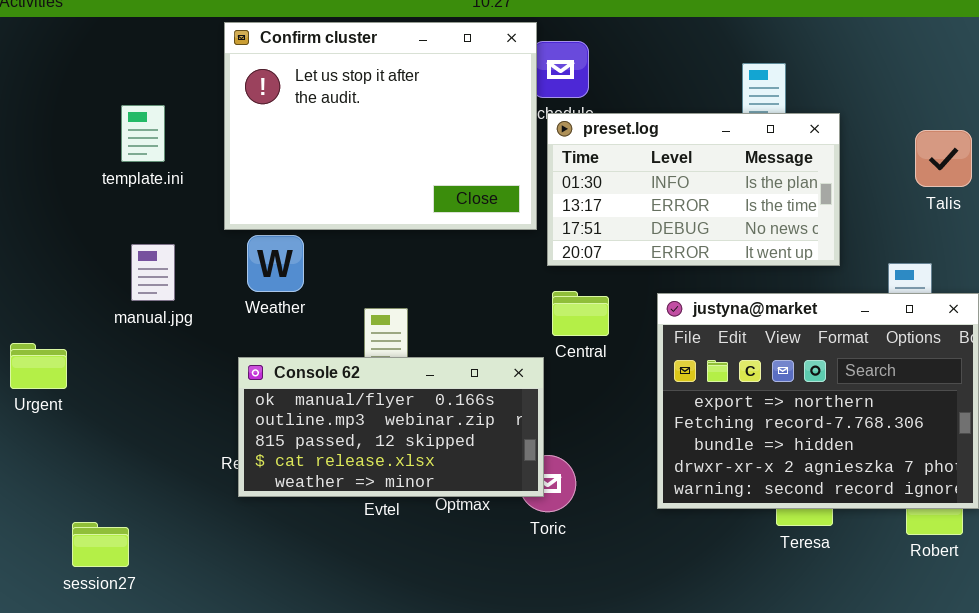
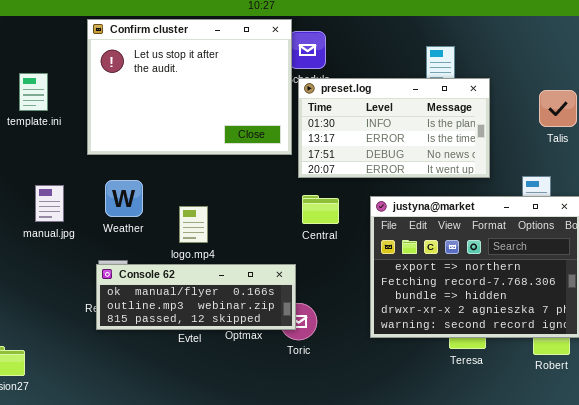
Weather: [247,235,304,292] -> [105,180,143,217], moved
manual.jpg: [131,244,175,301] -> [35,185,64,222], moved
Console 62: [238,357,544,497] -> [96,264,296,330], resized

